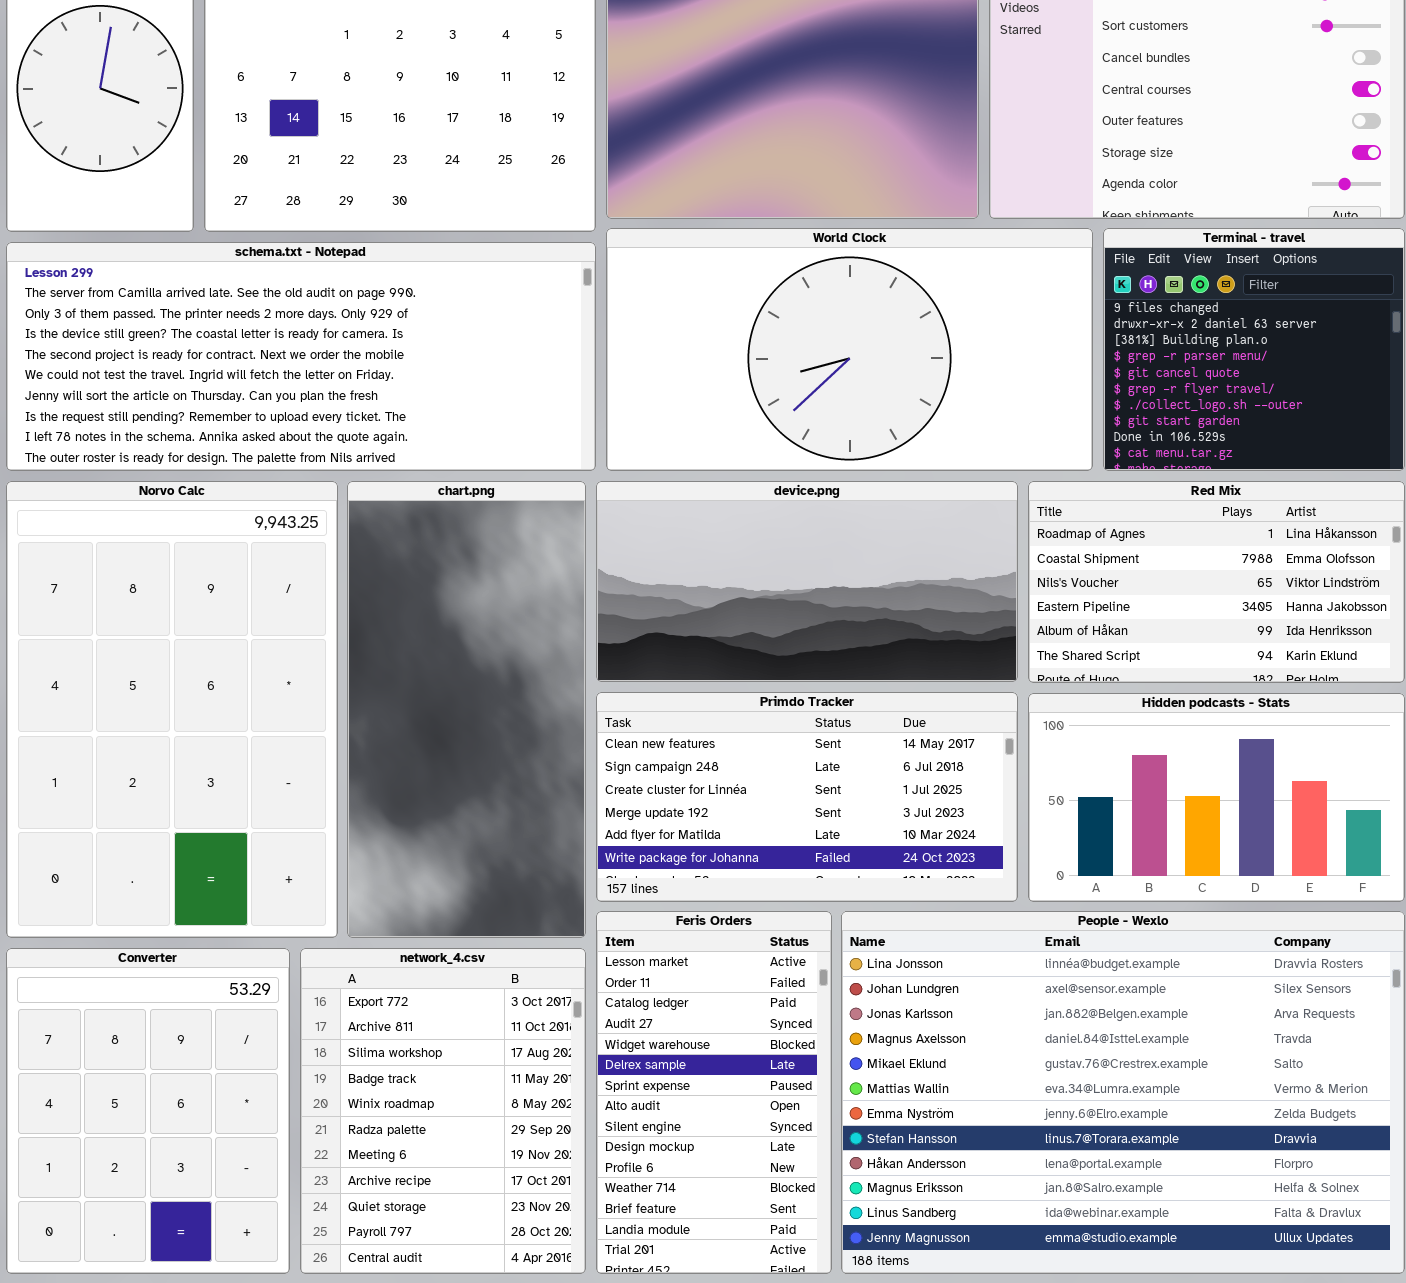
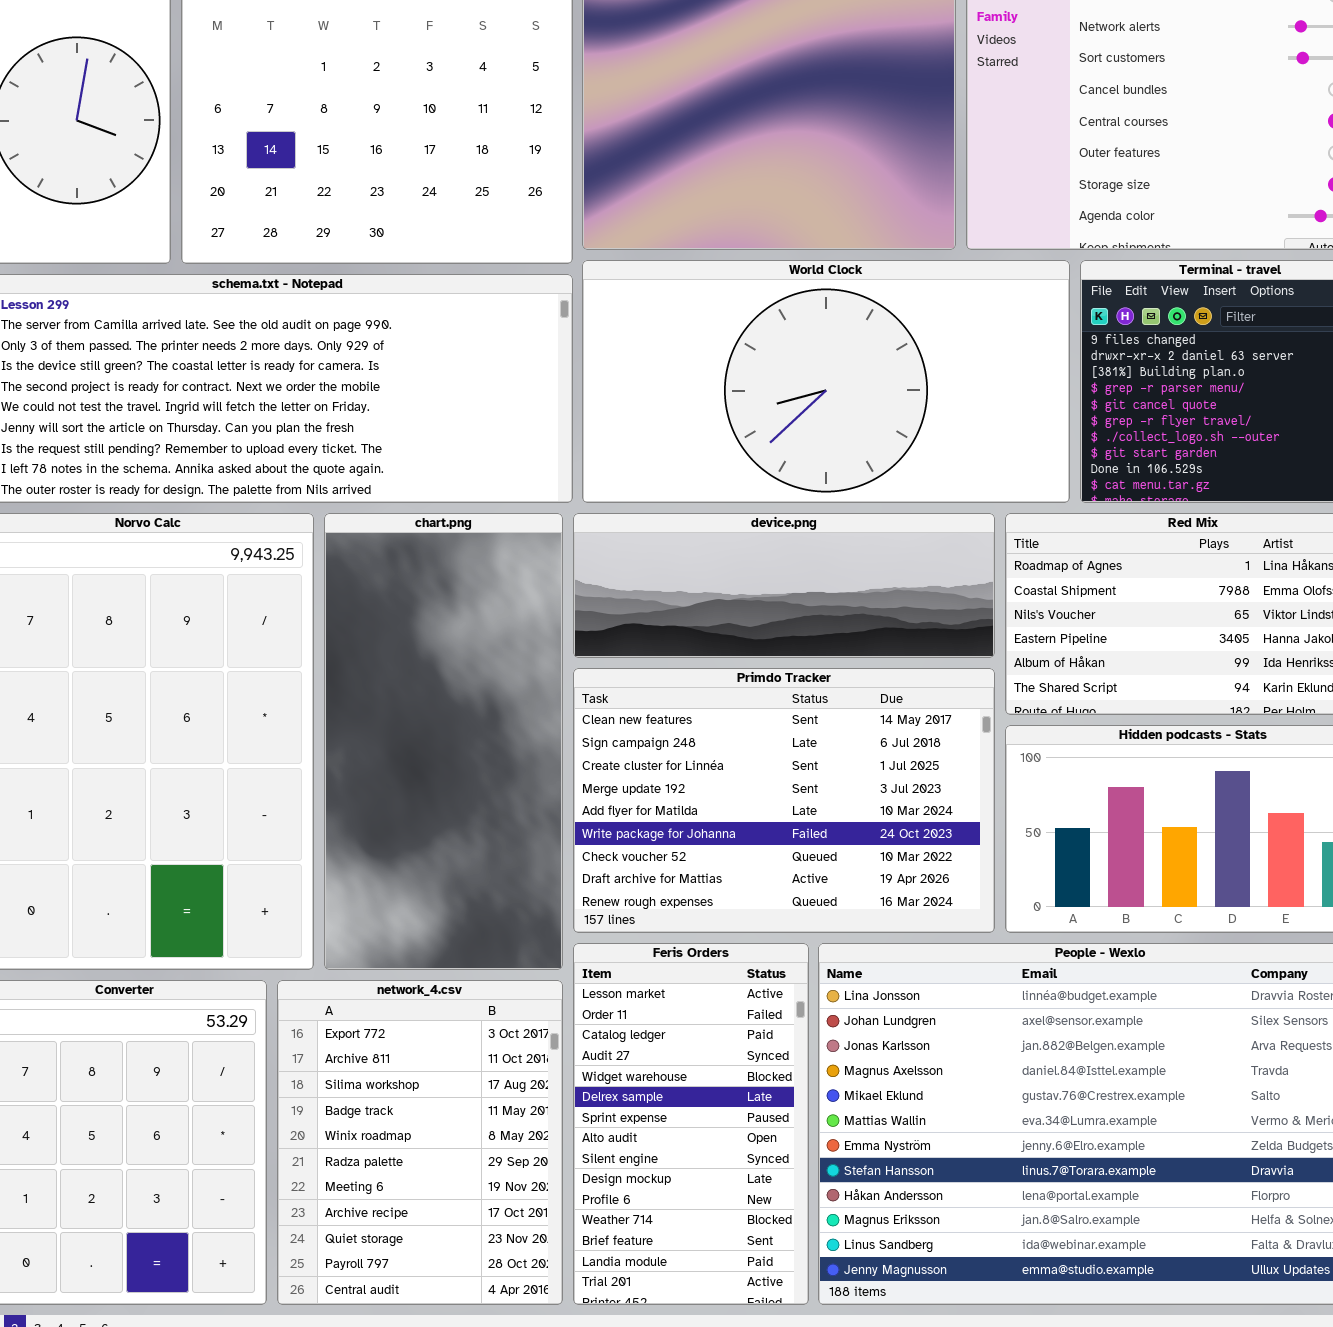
device.png: [596,481,1018,682] -> [573,513,995,658], resized
Primdo Tracker: [596,692,1018,902] -> [573,668,995,933], resized

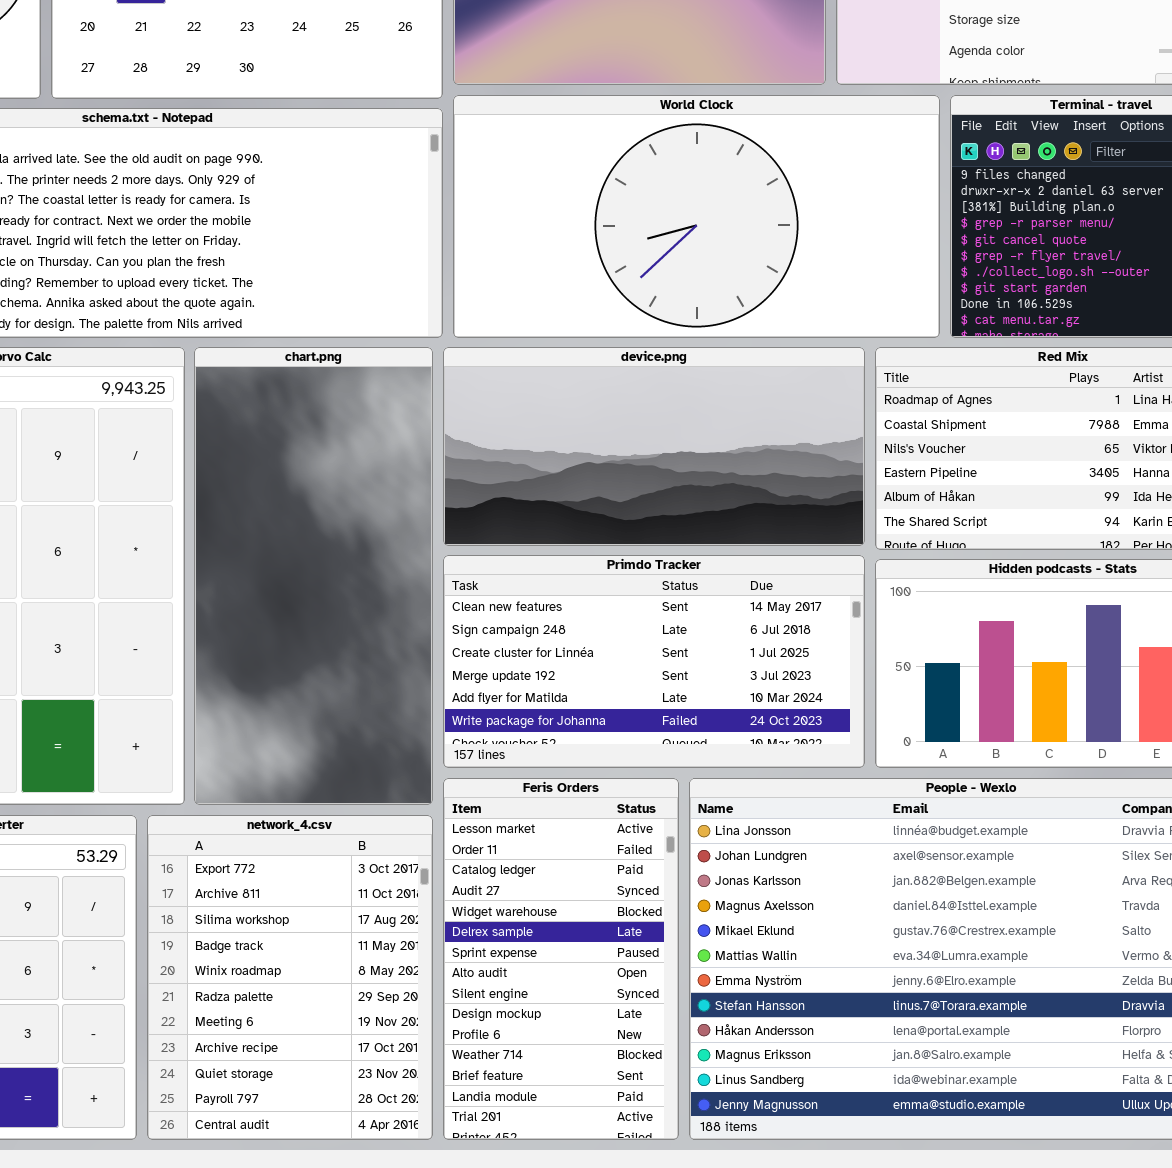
device.png: [573,513,995,658] -> [443,347,865,546], resized
Primdo Tracker: [573,668,995,933] -> [443,555,865,768], resized

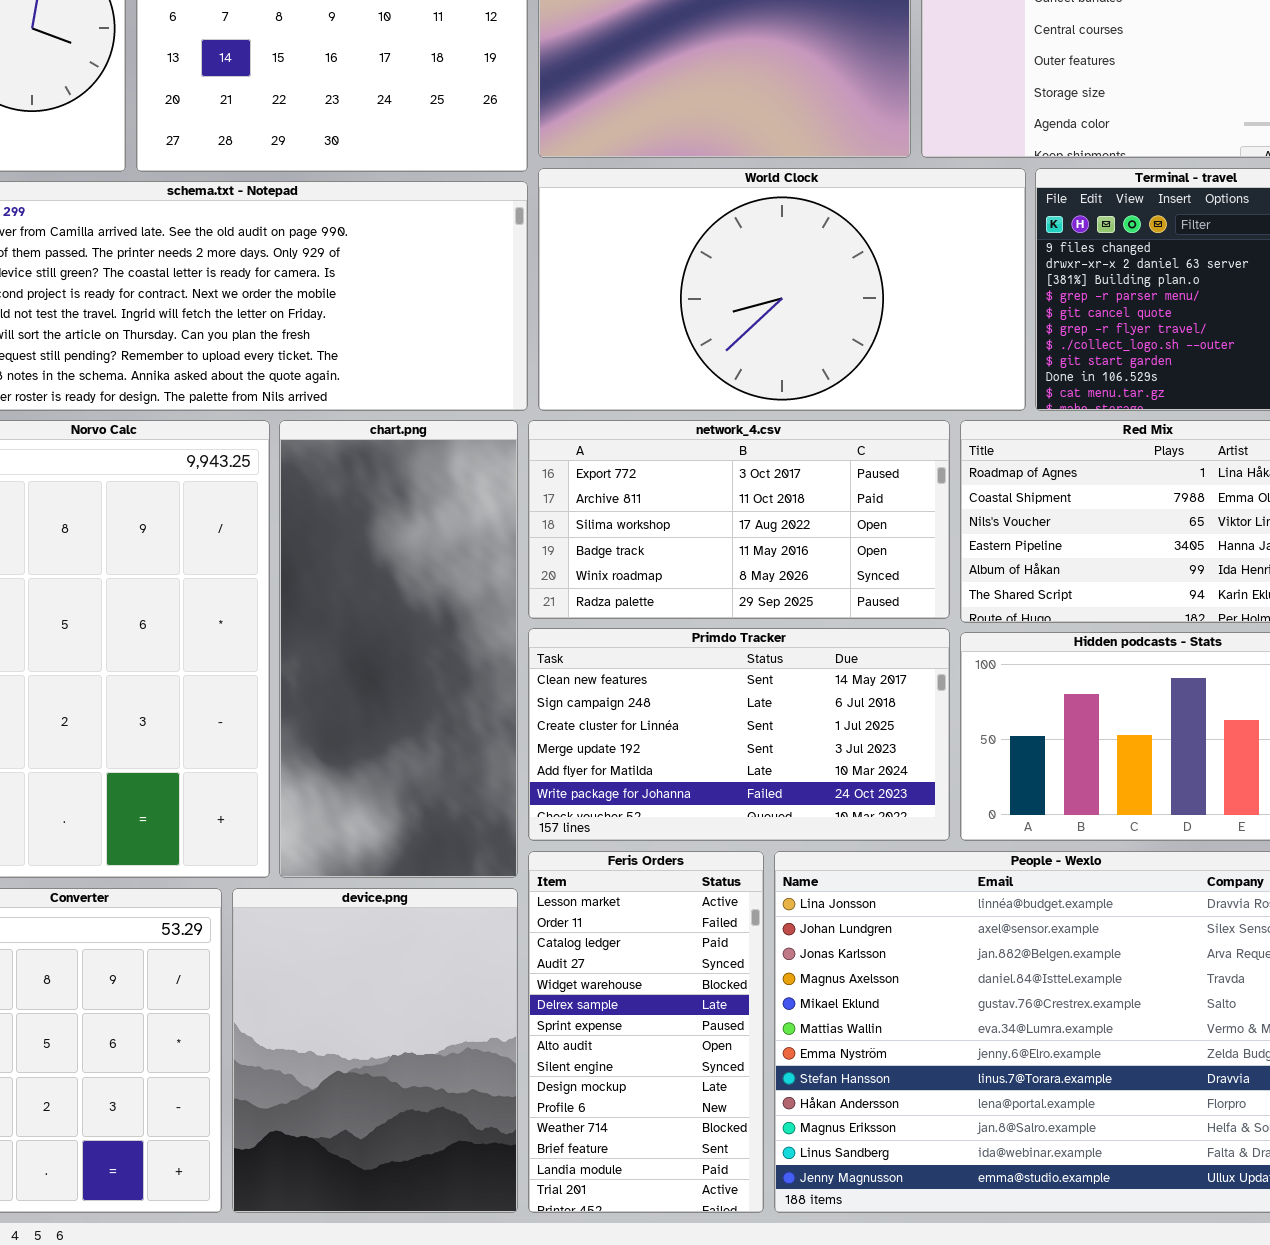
device.png: [443,347,865,546] -> [232,888,518,1213], moved, resized
network_4.csv: [147,815,433,1140] -> [528,420,950,619], moved, resized

